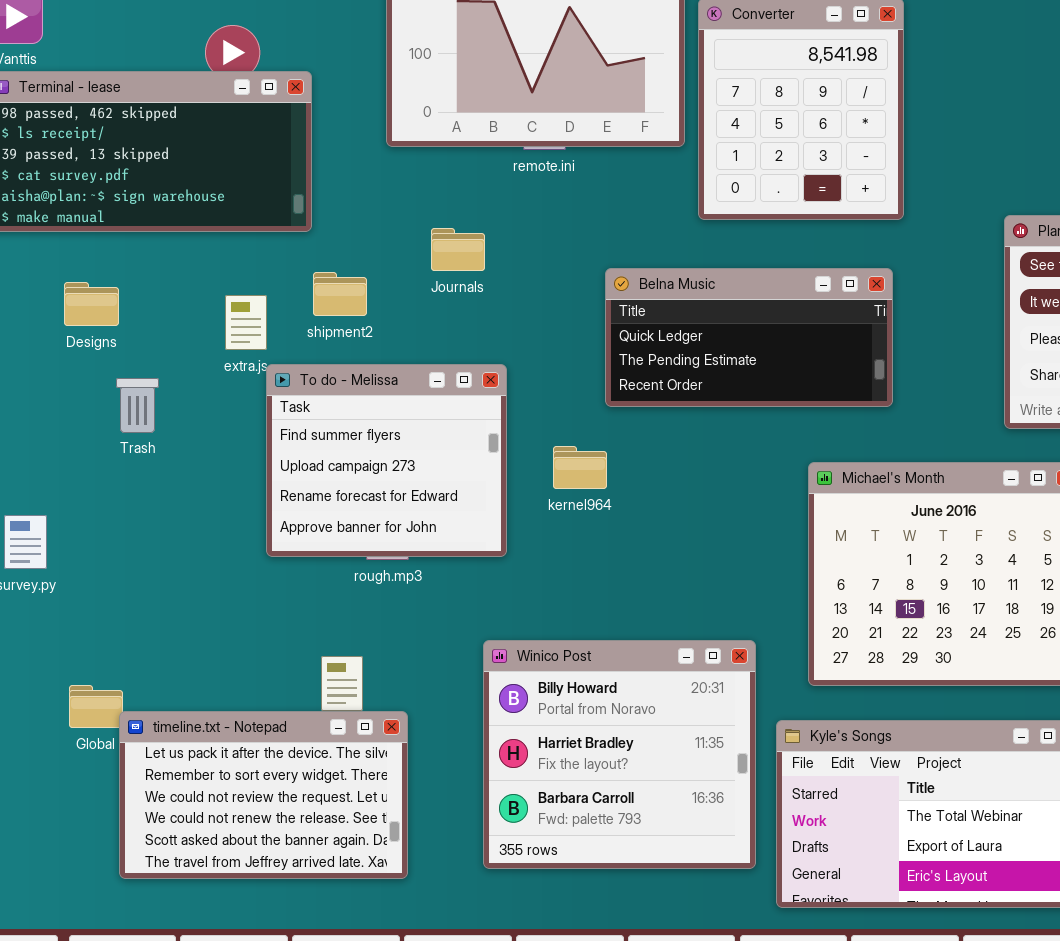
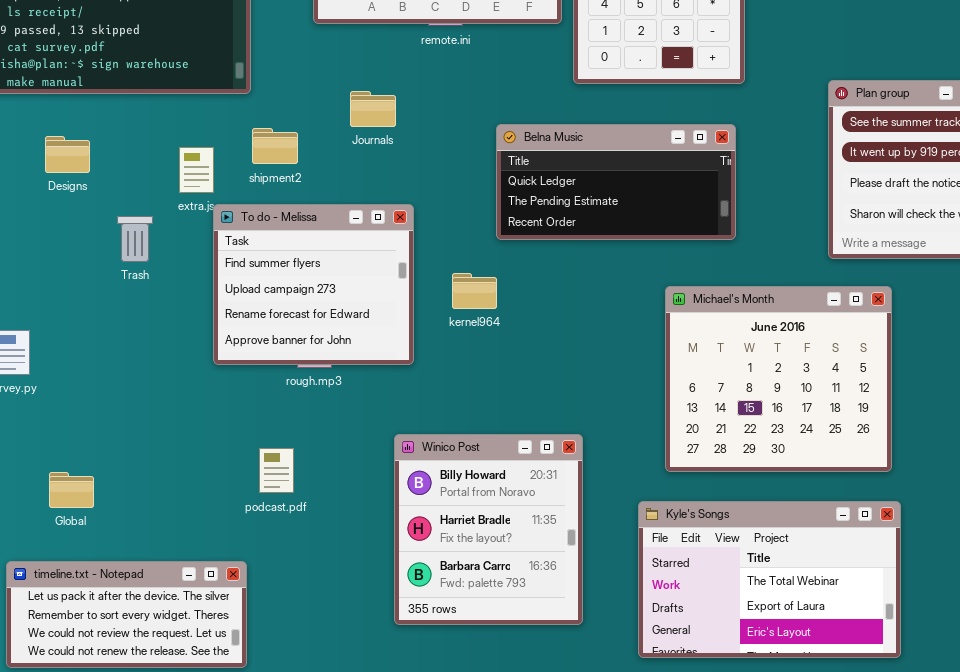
Trash: [116,378,159,433] -> [117,216,153,262], moved
Winico Post: [483,640,756,869] -> [394,434,583,625], resized
timeline.txt - Notepad: [119,711,408,879] -> [6,561,247,668], moved, resized

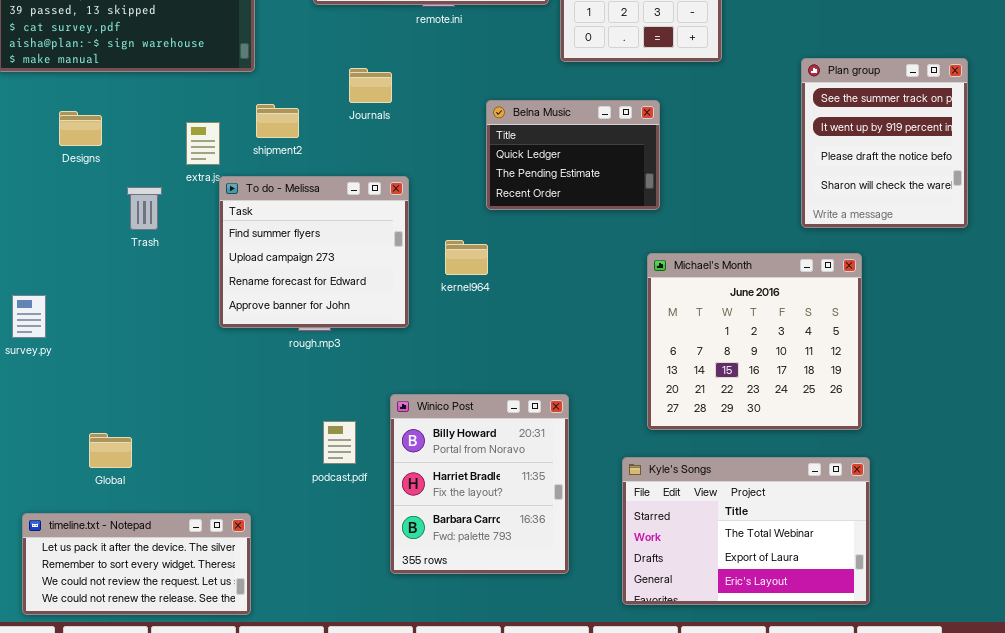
Belna Music: [496,124,736,240] -> [486,100,660,210], resized
podcast.pdf: [259,448,294,493] -> [323,421,356,464], moved
Global: [49,472,94,508] -> [89,433,132,468], moved

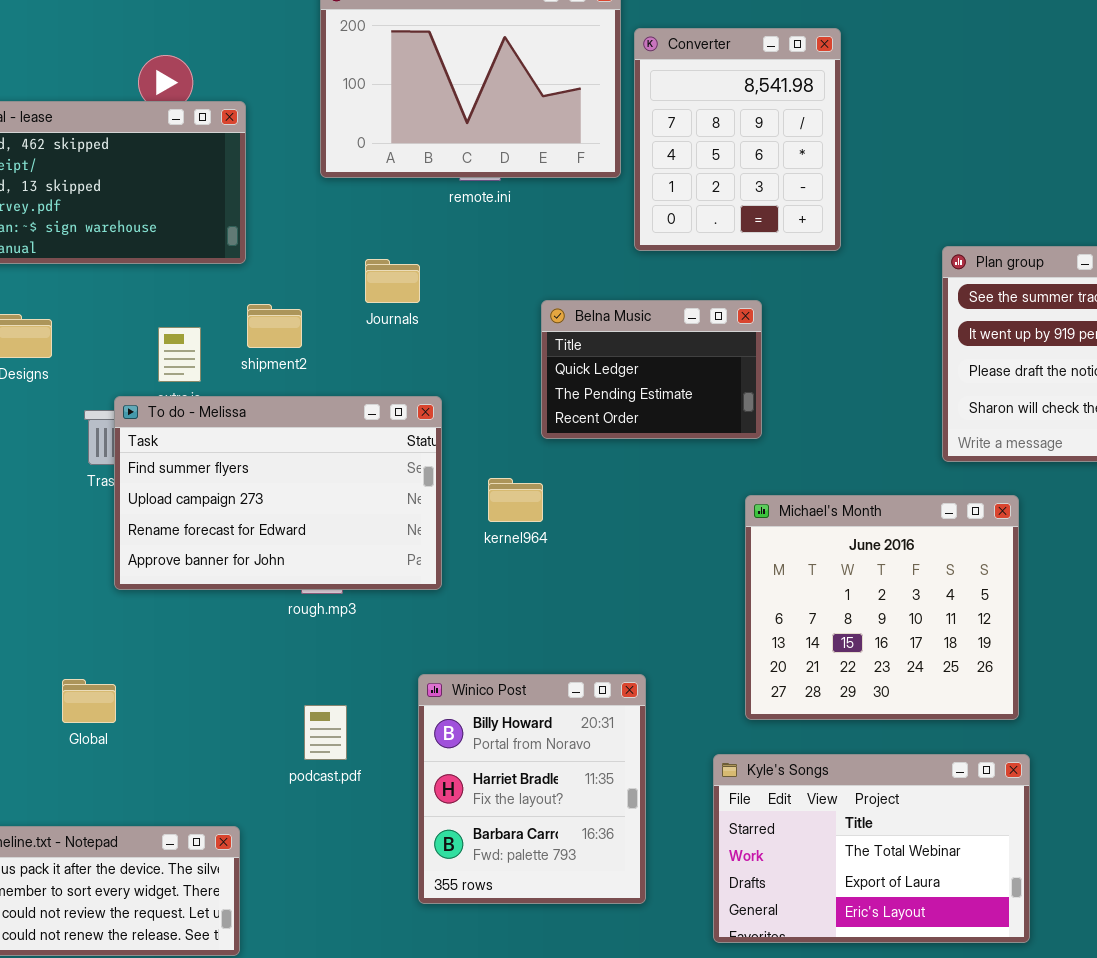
To do - Melissa: [219,176,409,328] -> [114,396,442,590], resized
podcast.pdf: [323,421,356,464] -> [304,705,347,760], moved
Global: [89,433,132,468] -> [62,679,116,723], moved

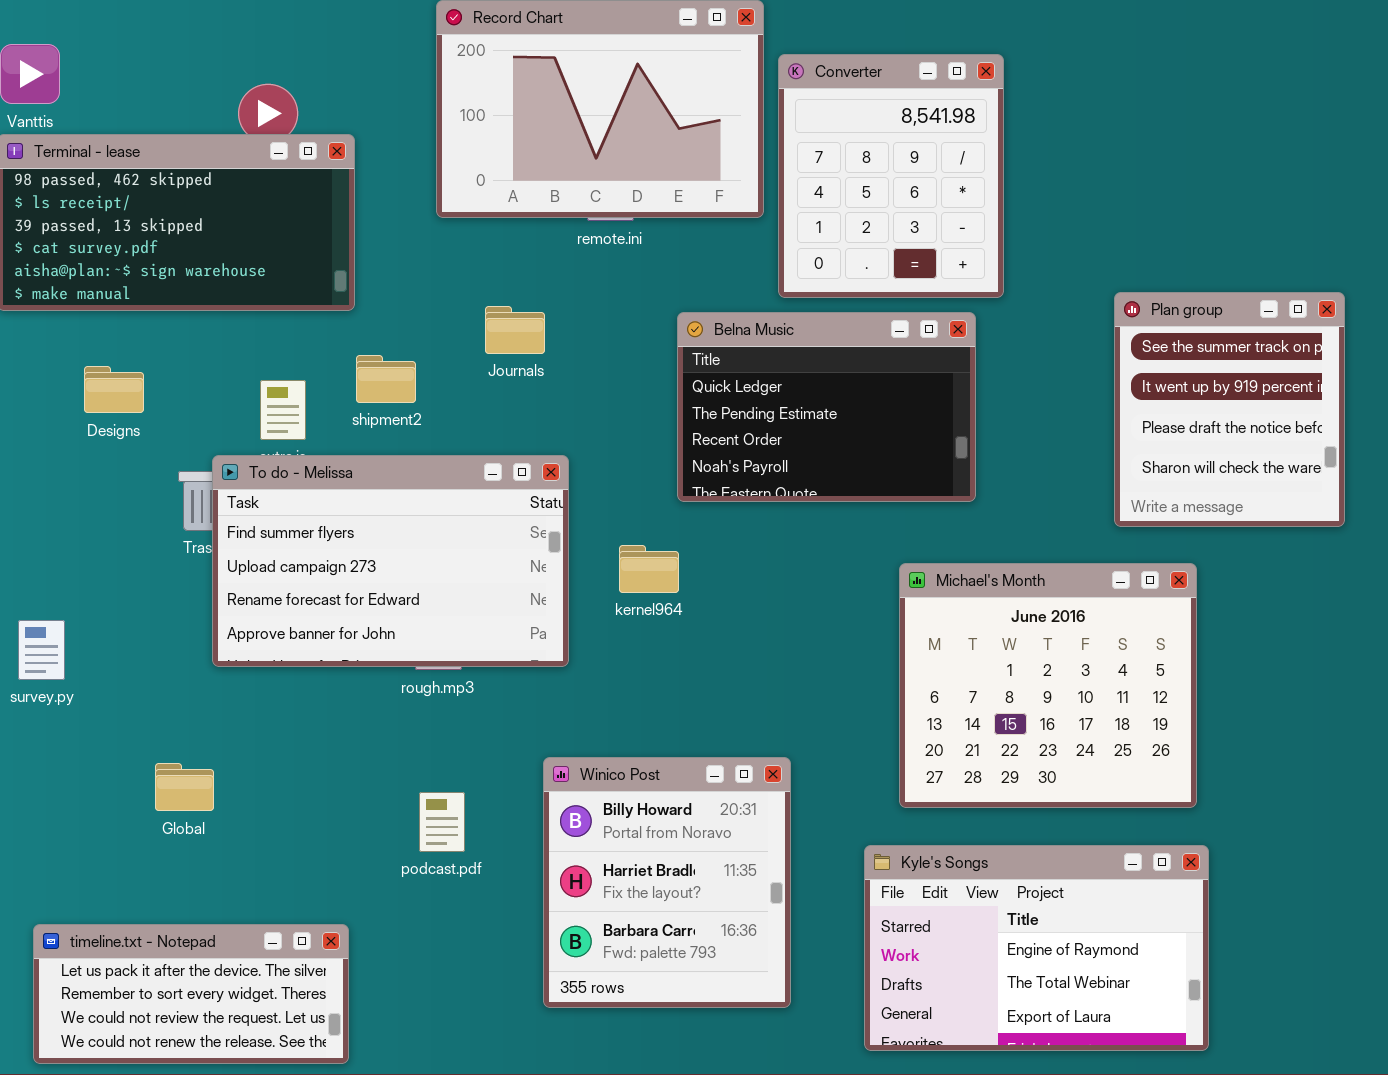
Belna Music: [541,300,762,439] -> [677,312,976,502], resized
Kyle's Songs: [713,754,1030,943] -> [864,845,1209,1051], scrolled up 1 row

